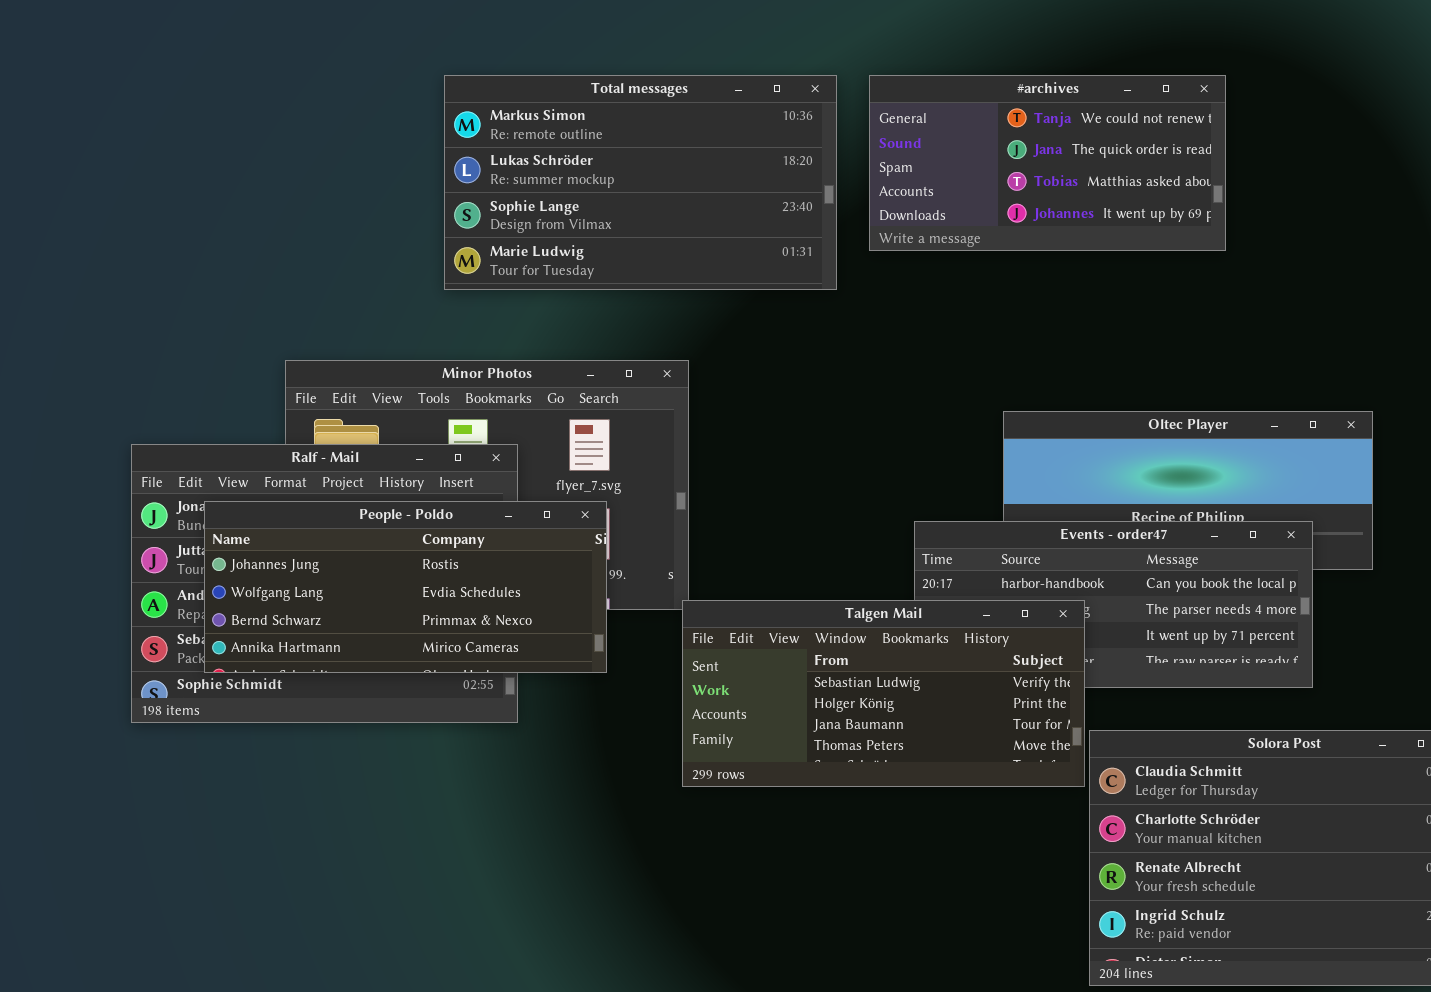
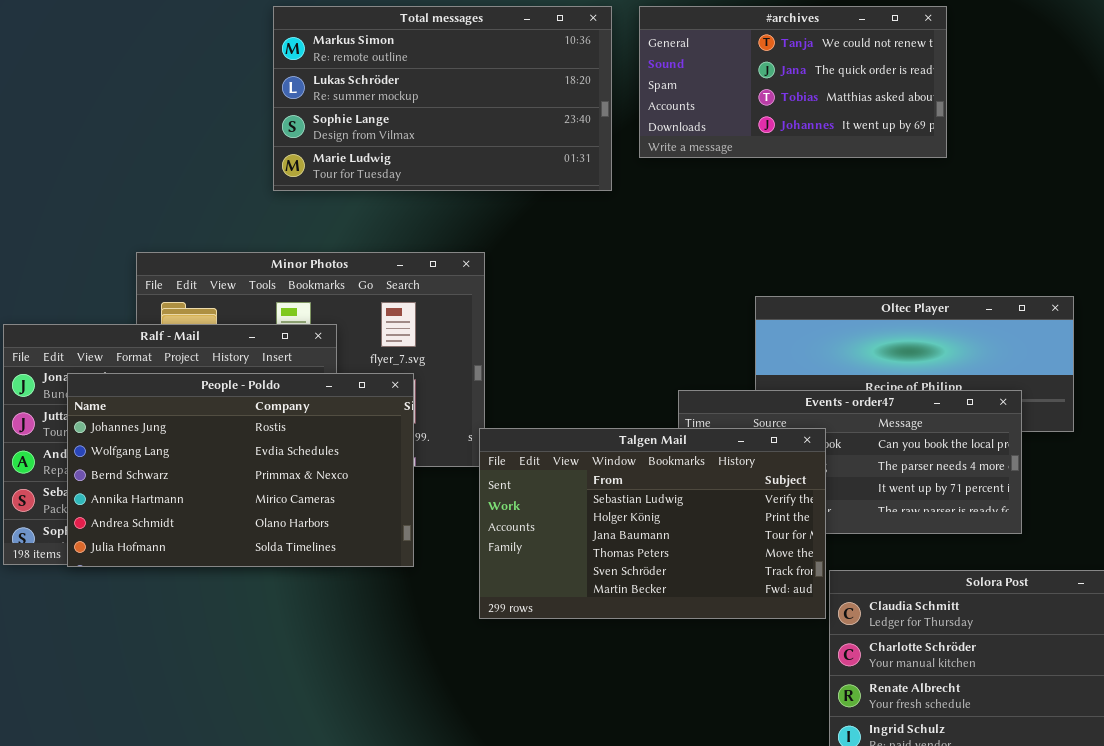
People - Poldo: [204,501,607,673] -> [67,373,414,567], resized
Talgen Mail: [682,600,1085,787] -> [479,428,826,619], resized

